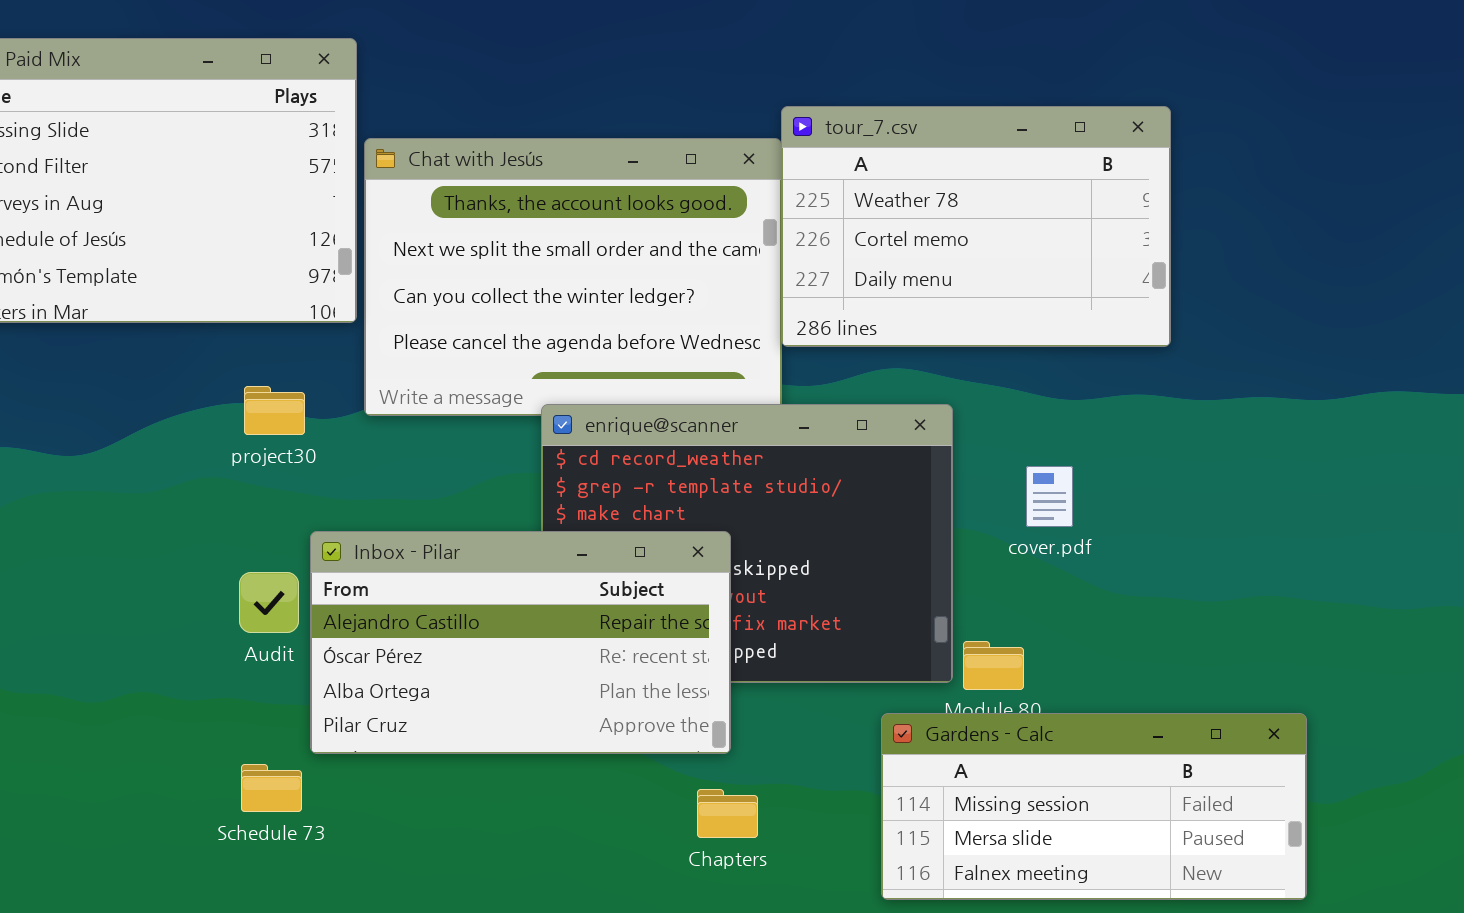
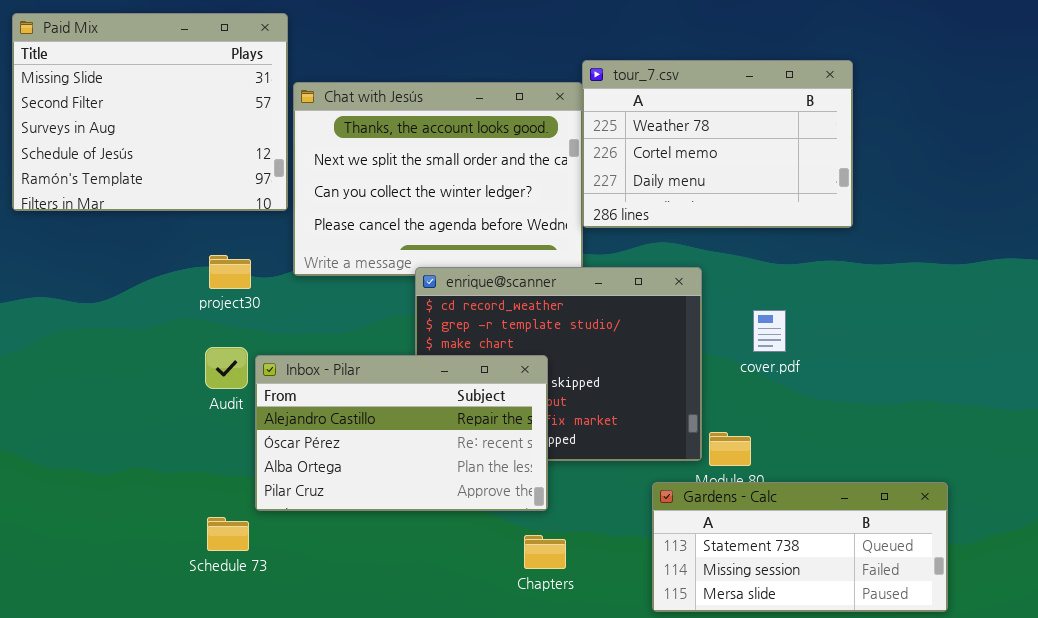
Audit: [239,572,299,633] -> [205,347,248,389], moved
Gardens - Calc: [881,713,1307,900] -> [652,482,948,612], scrolled up 1 row

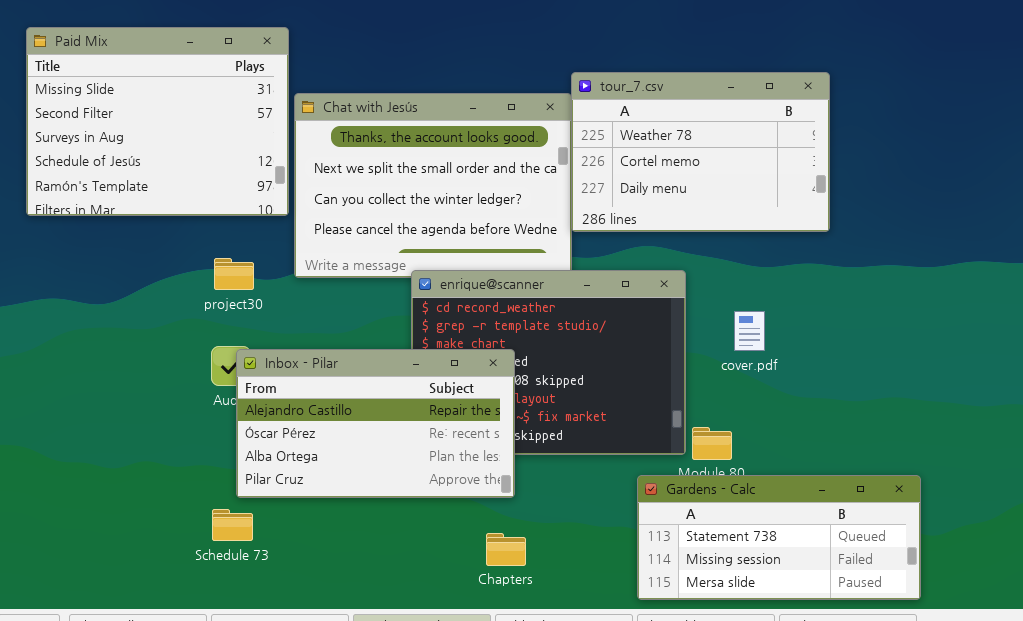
Inbox - Pilar: [255,355,548,511] -> [236,349,515,498], moved
Chapters: [524,535,566,569] -> [486,533,526,566], moved

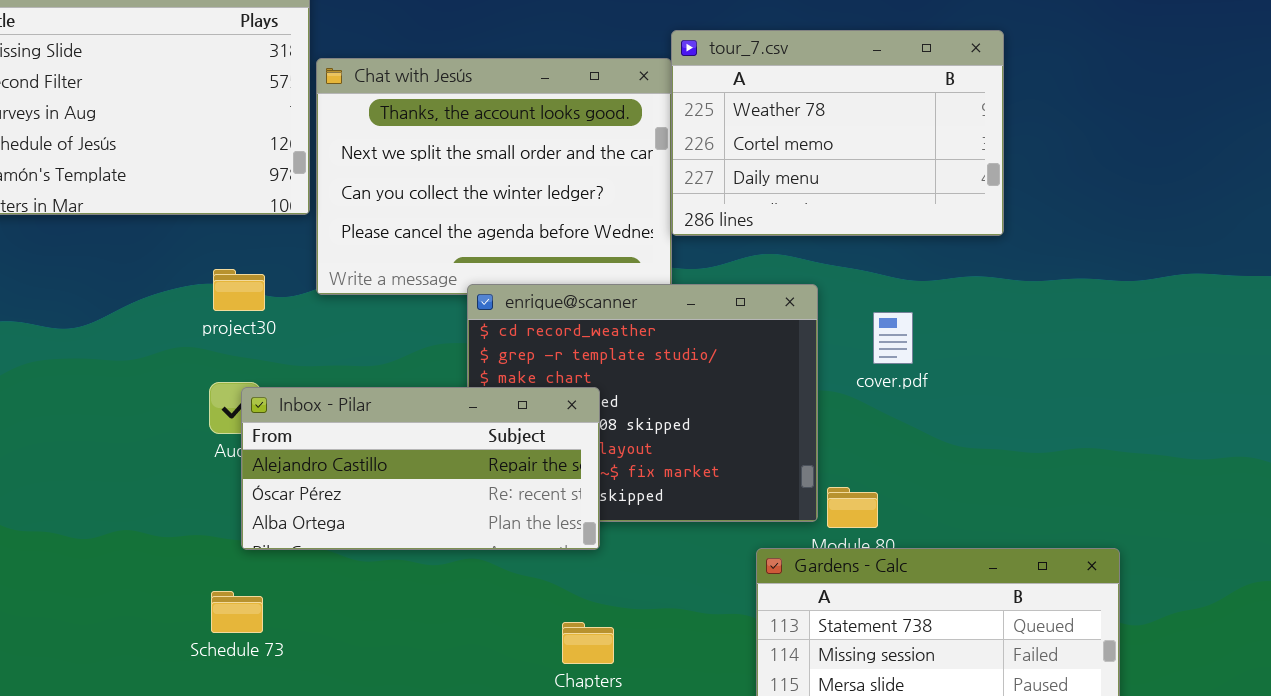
cover.pdf: [734,311,765,351] -> [873,312,913,364], moved
Inbox - Pilar: [236,349,515,498] -> [241,387,600,550], resized

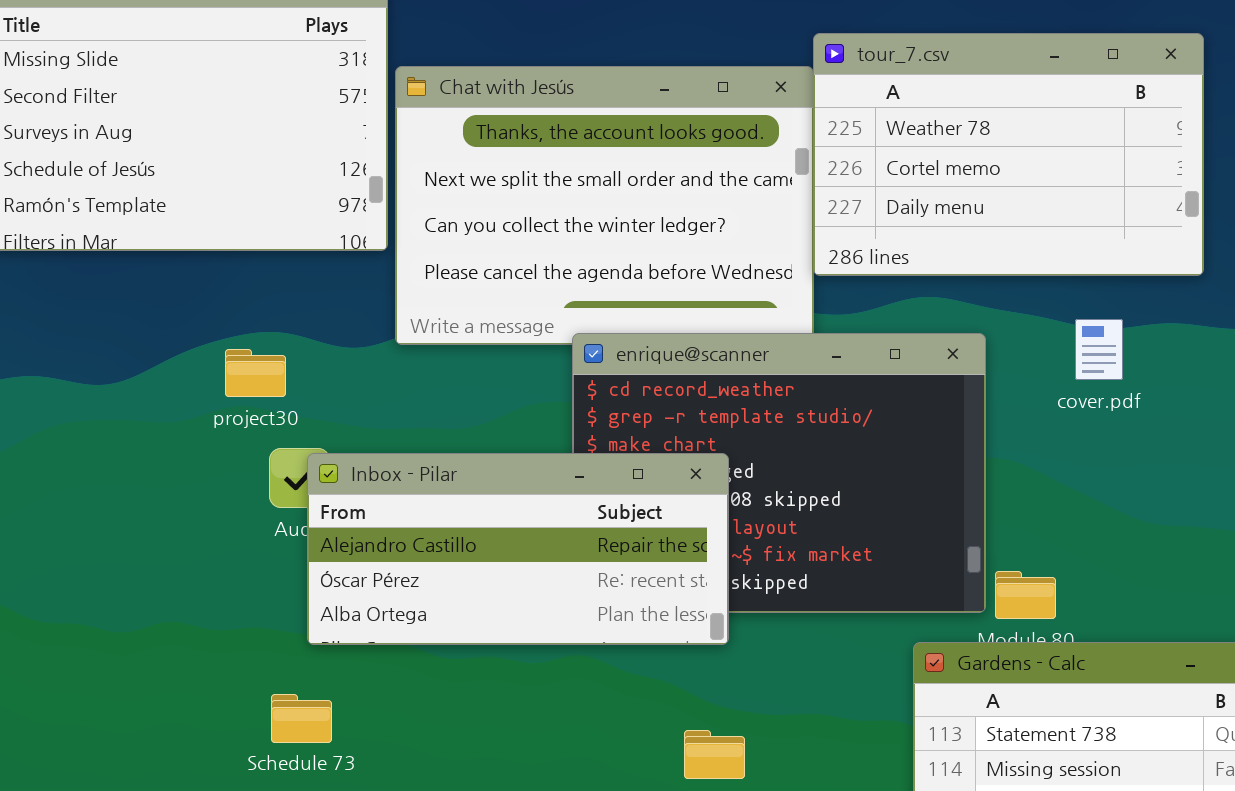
project30: [213,269,265,311] -> [225,349,286,397], moved
cover.pdf: [873,312,913,364] -> [1075,319,1123,380], moved

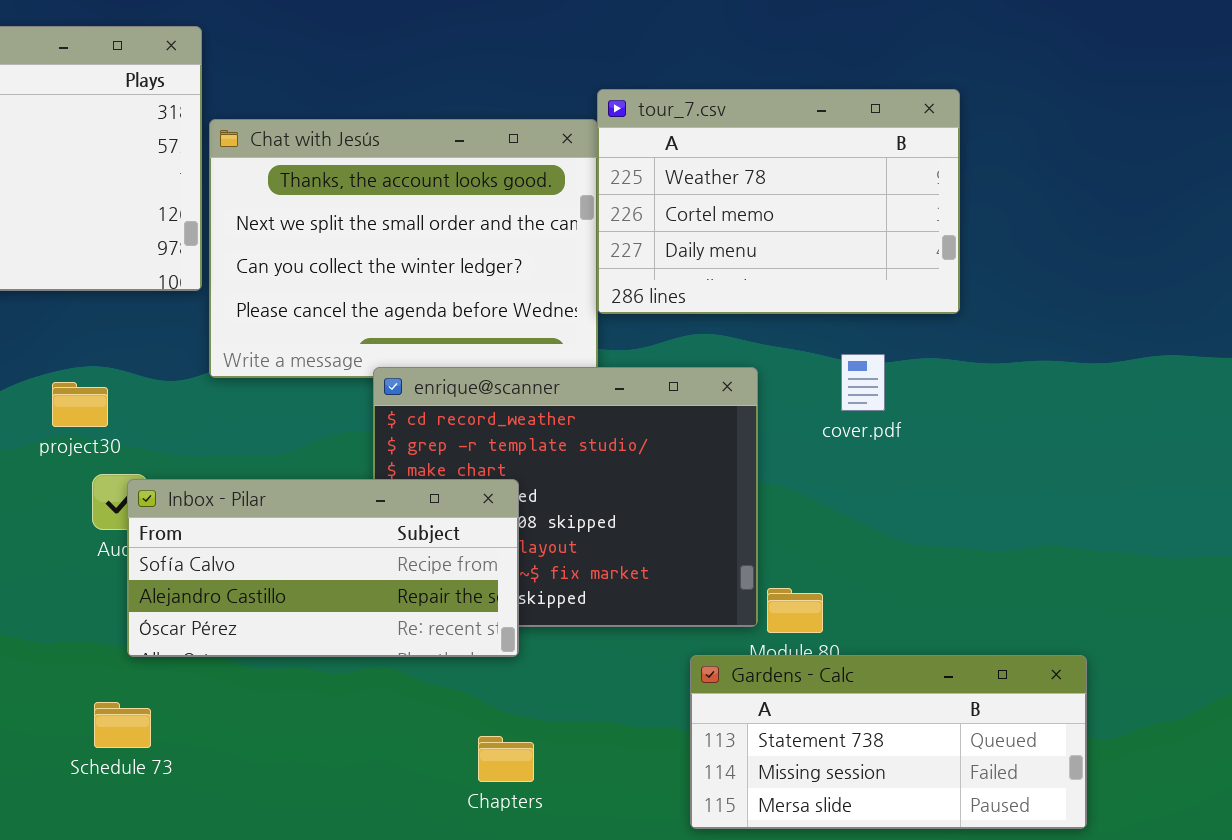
Inbox - Pilar: [307,453,729,645] -> [127,479,519,657], scrolled up 1 row

